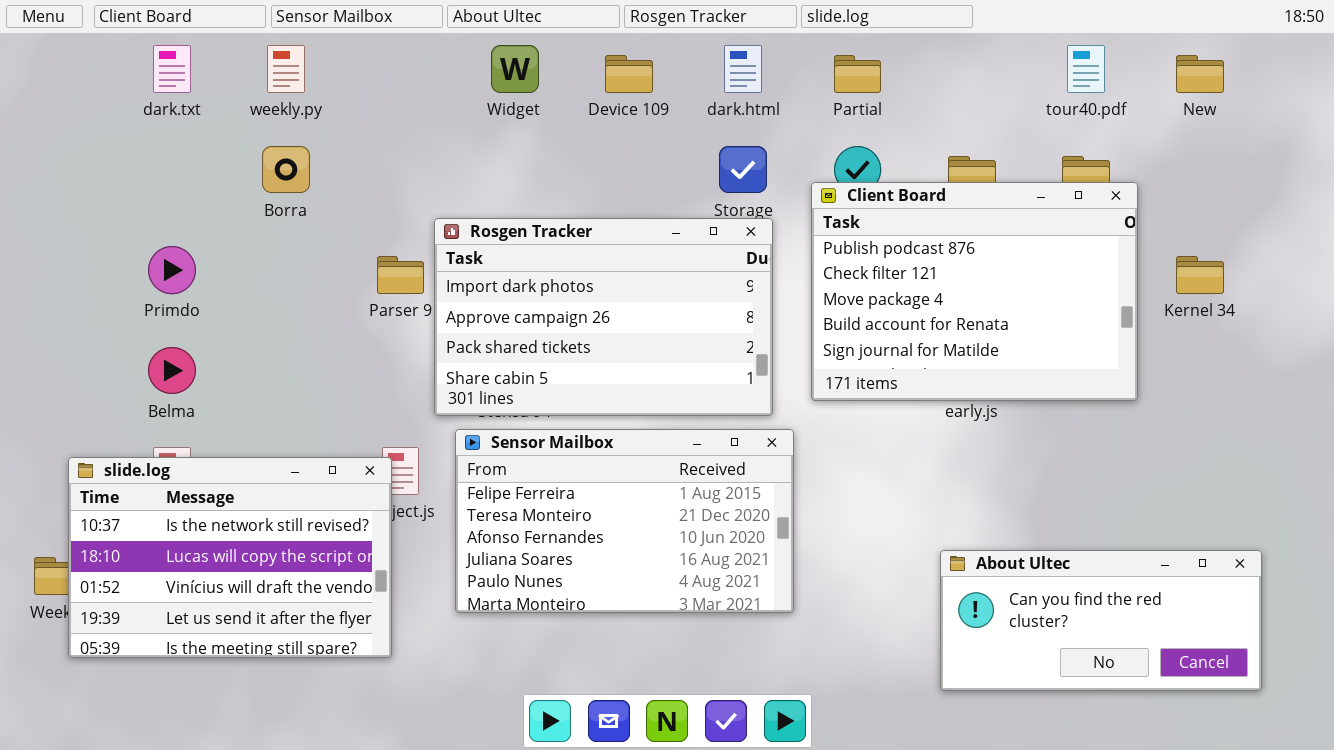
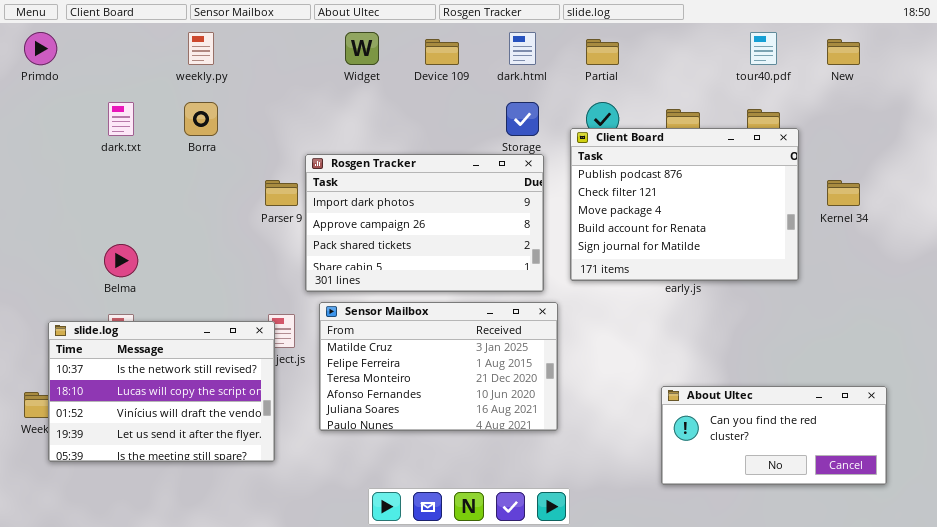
dark.txt: [153,45,191,93] -> [108,102,134,136], moved
Primdo: [148,246,196,294] -> [24,32,57,65], moved
Sensor Mailbox: [455,429,794,613] -> [319,302,558,431], scrolled up 1 row

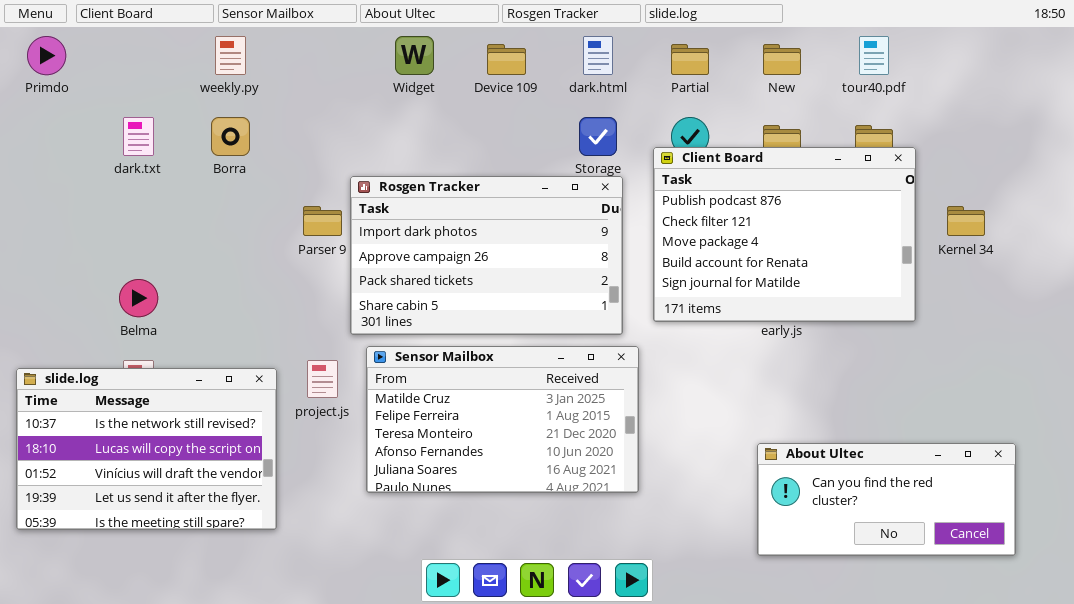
New: [827,39,860,65] -> [763,44,801,75], moved
slide.log: [48,321,275,462] -> [16,368,277,530], moved

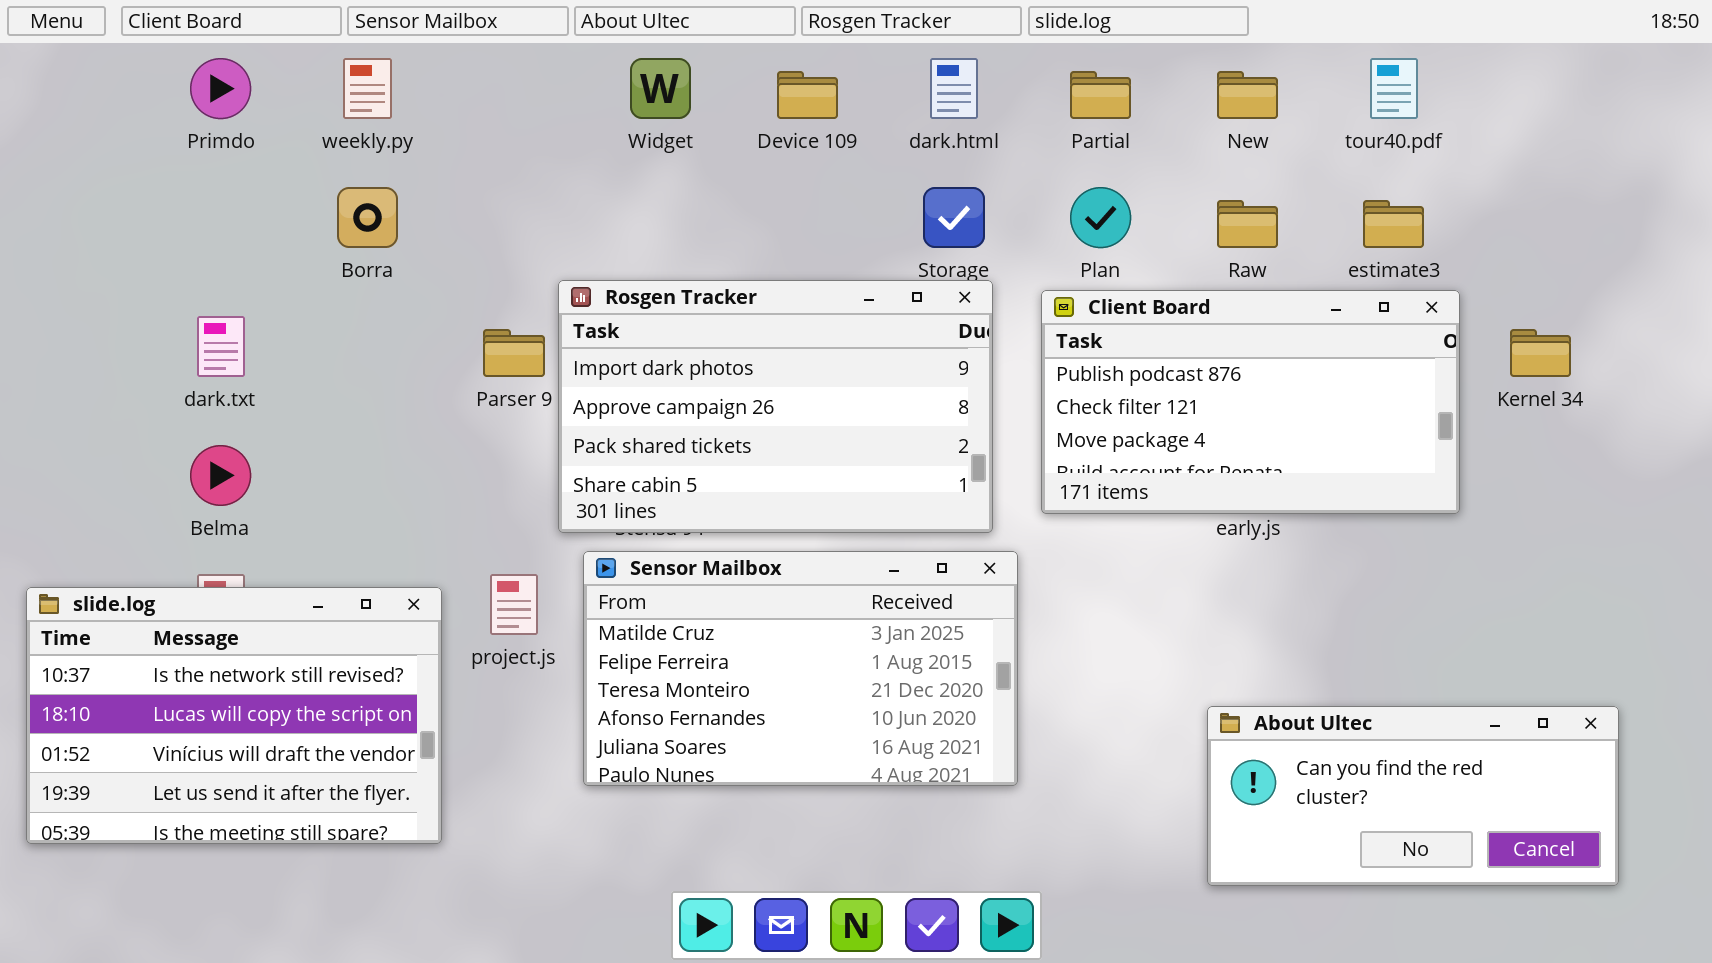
Primdo: [27,36,66,75] -> [190,58,251,119], moved
dark.txt: [123,117,154,156] -> [197,316,245,377], moved
Client Board: [653,147,916,322] -> [1041,290,1460,514], resized

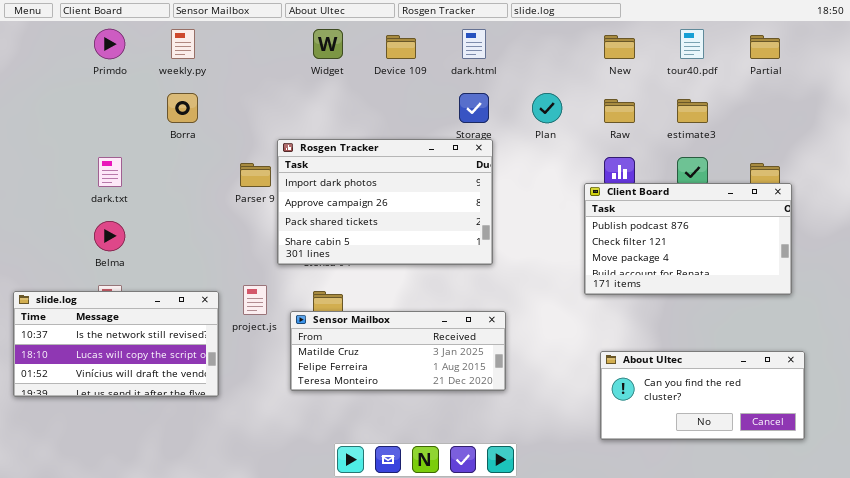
Partial: [1070,71,1131,119] -> [750,35,780,59], moved
Client Board: [1041,290,1460,514] -> [584,183,792,295], moved
Sensor Mailbox: [583,551,1018,786] -> [290,311,506,391], resized
slide.log: [26,587,442,844] -> [13,291,219,397], resized

